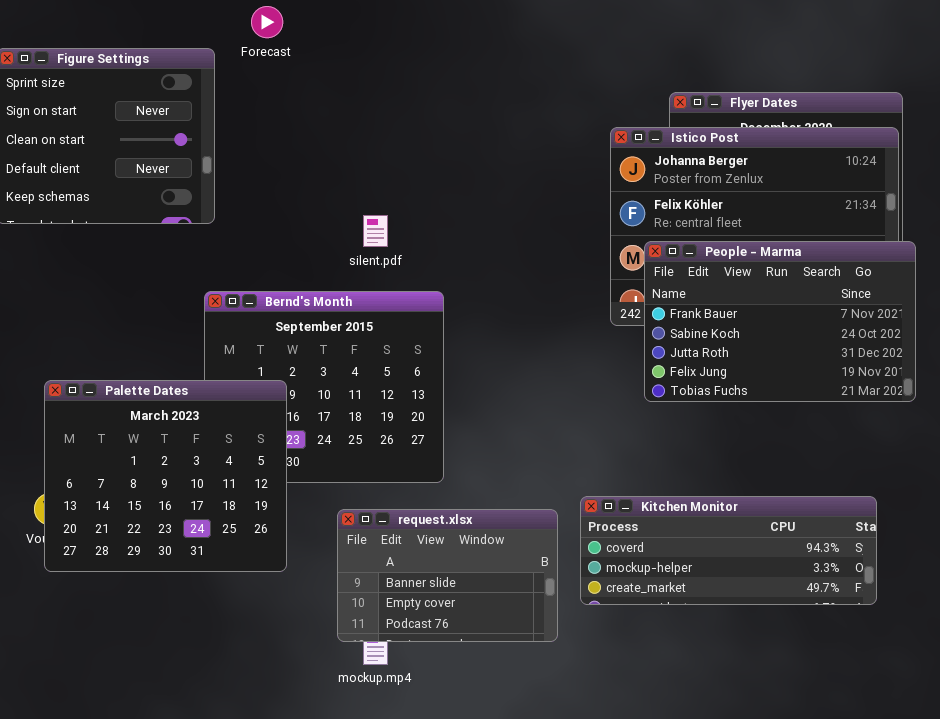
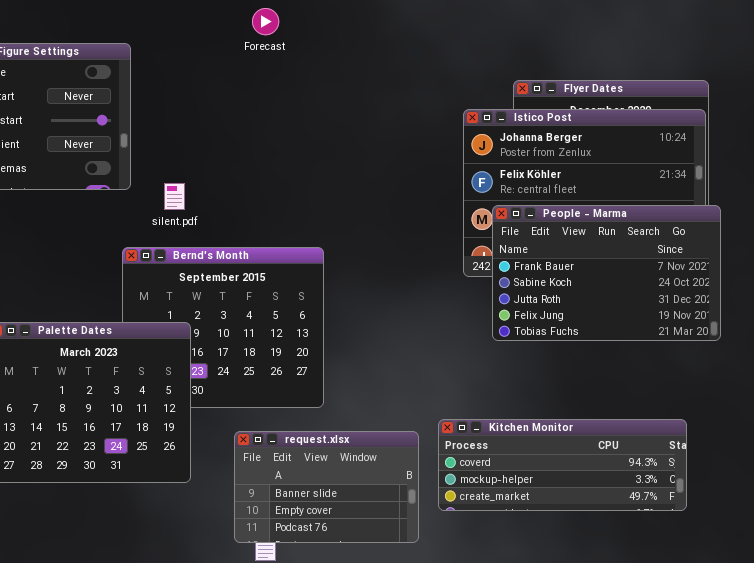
Forecast: [251,6,283,38] -> [252,8,279,35], moved
silent.pdf: [363,215,388,247] -> [164,183,185,210], moved

